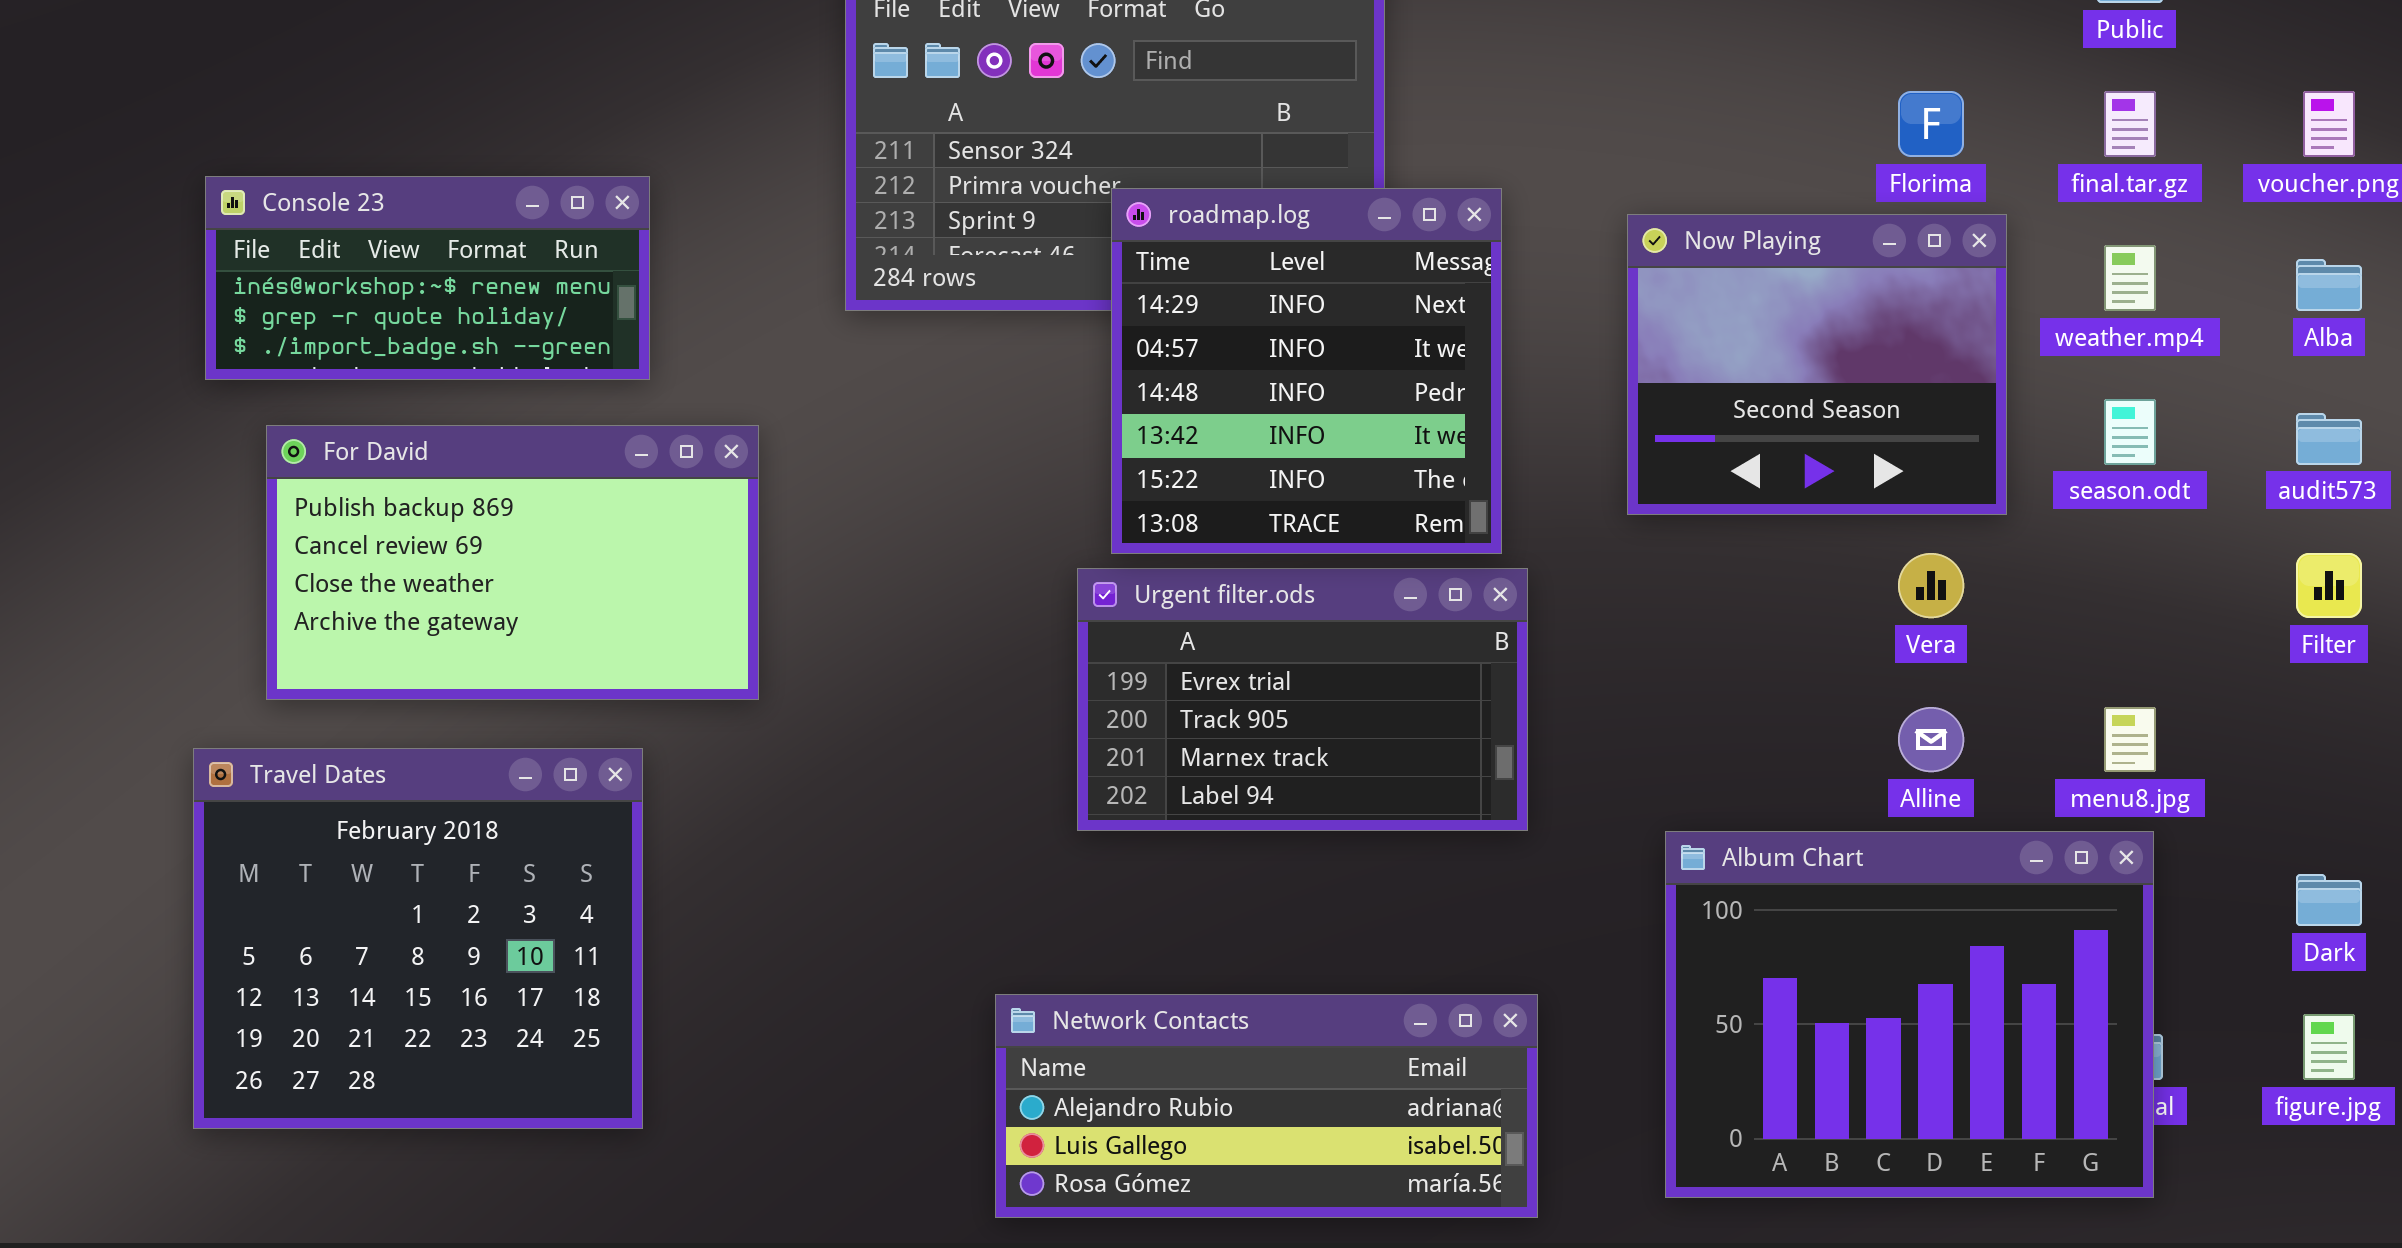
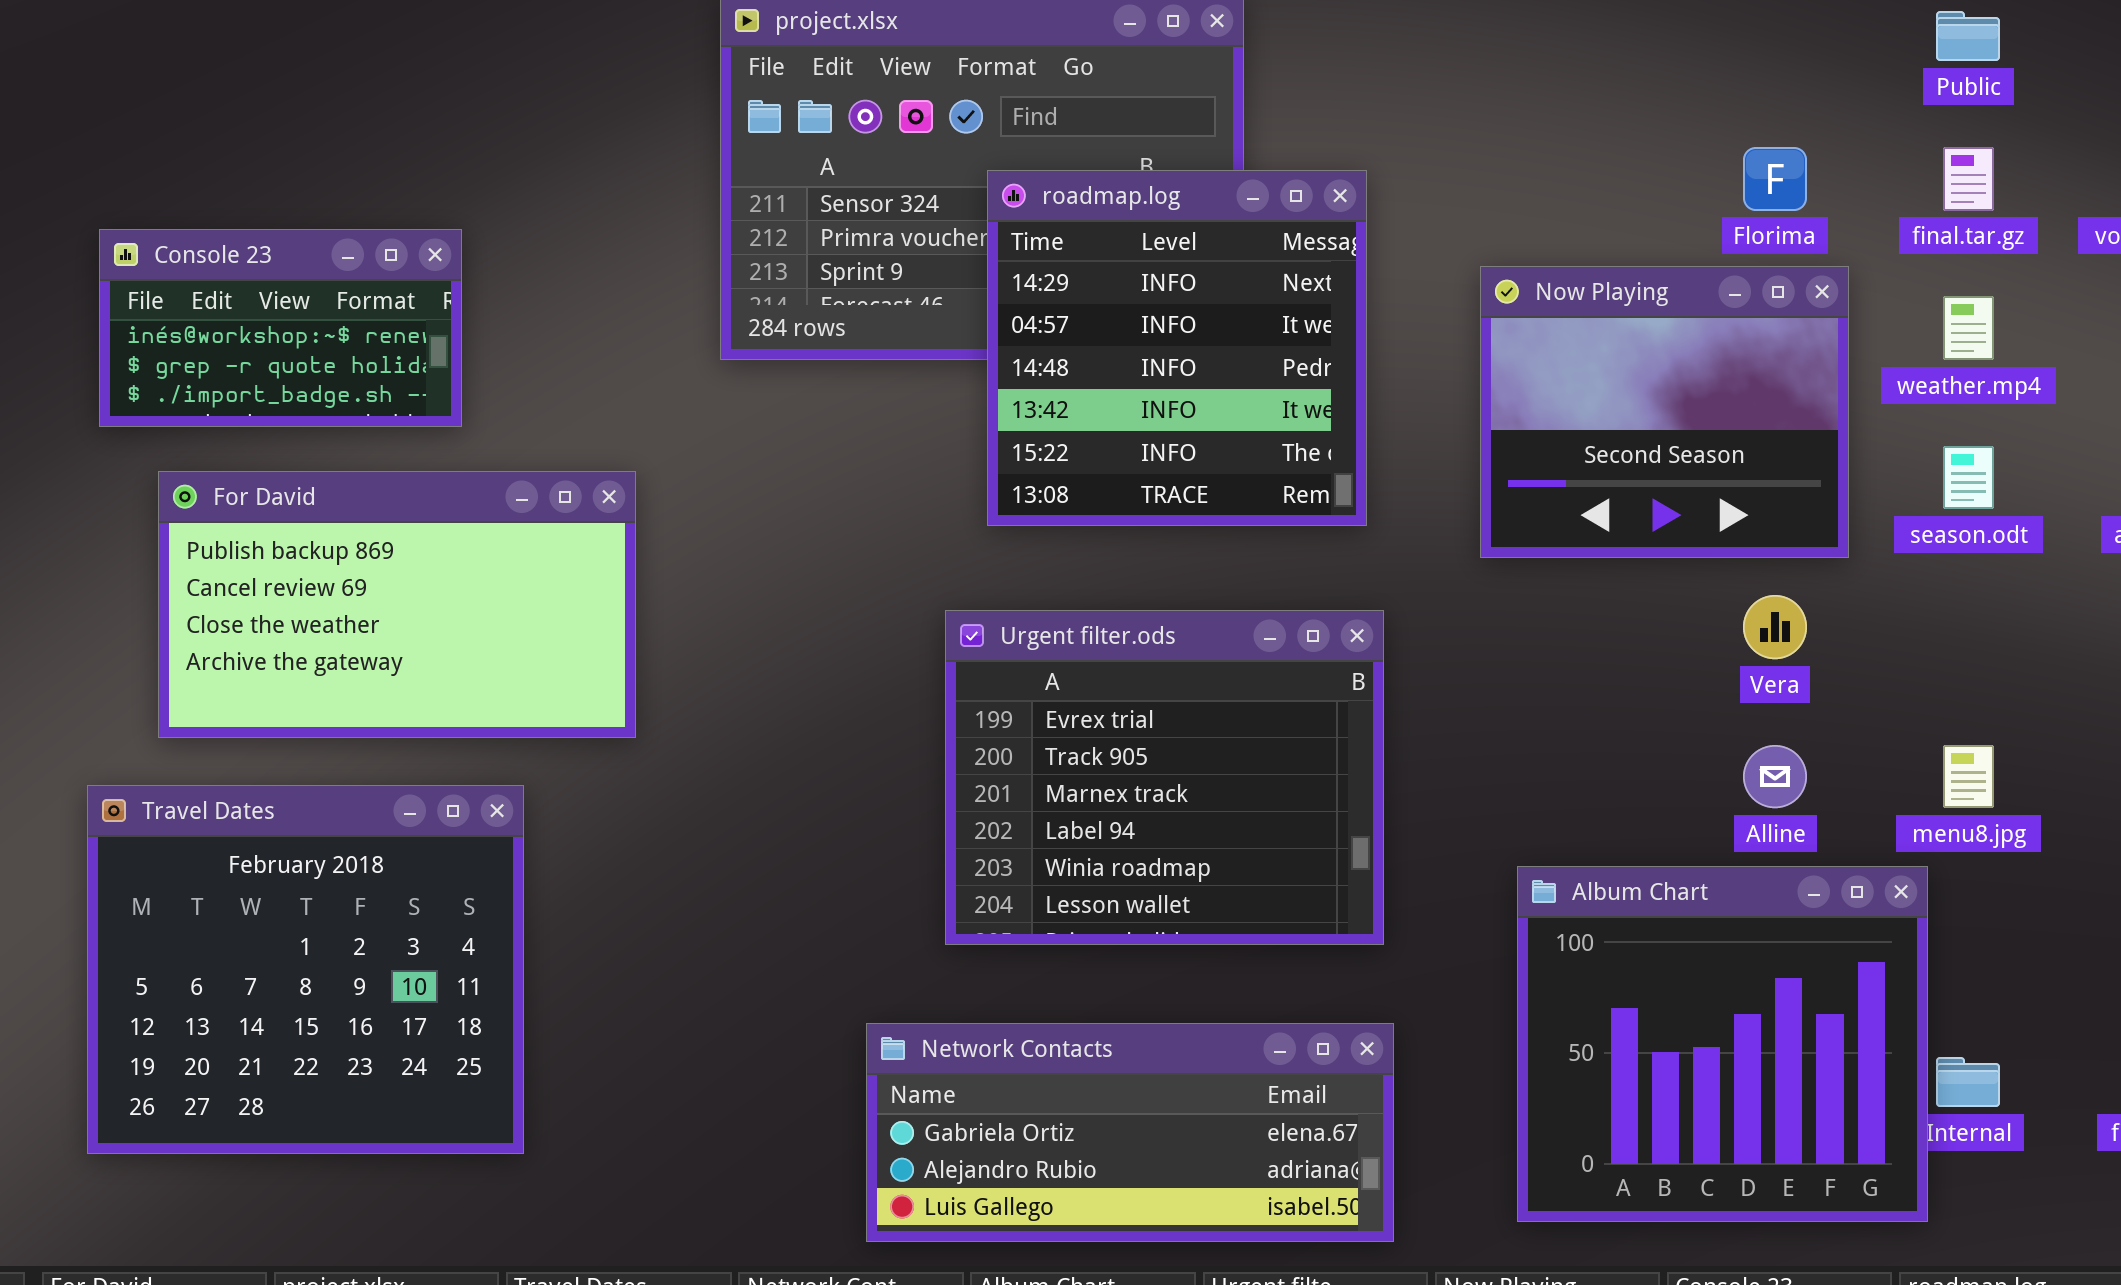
Console 23: [205,176,650,380] -> [99,229,462,427], resized
roadmap.log: [1111,188,1502,554] -> [987,170,1367,526], moved
Urgent filter.ods: [1077,568,1528,831] -> [945,610,1384,945], resized
Album Chart: [1665,831,2154,1198] -> [1517,866,1928,1222], resized
Network Contacts: [995,994,1538,1218] -> [866,1023,1394,1242], scrolled up 1 row

